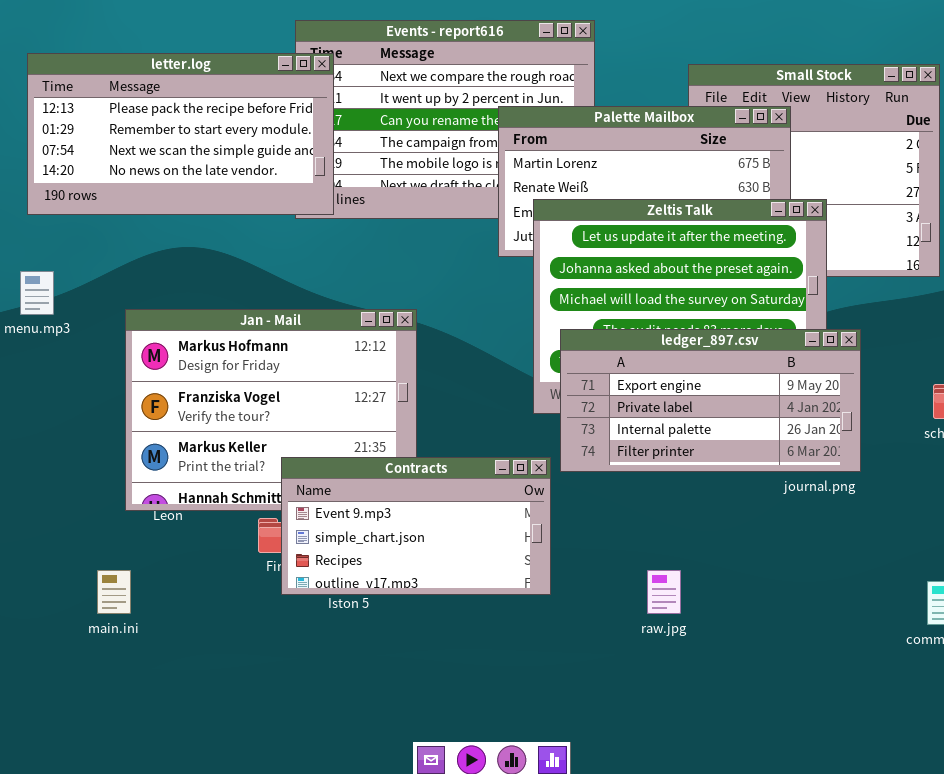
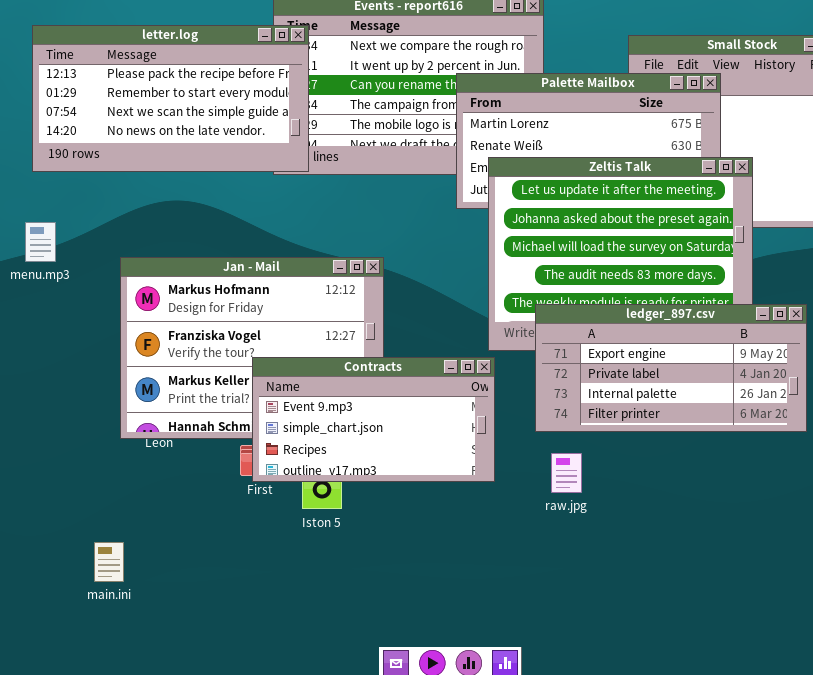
ledger_897.csv: [560,329,861,472] -> [535,304,807,432], moved
Contracts: [281,457,551,595] -> [252,357,495,482], moved
main.ini: [97,570,131,614] -> [94,542,124,582], moved
raw.jpg: [647,570,681,614] -> [551,453,582,493], moved

